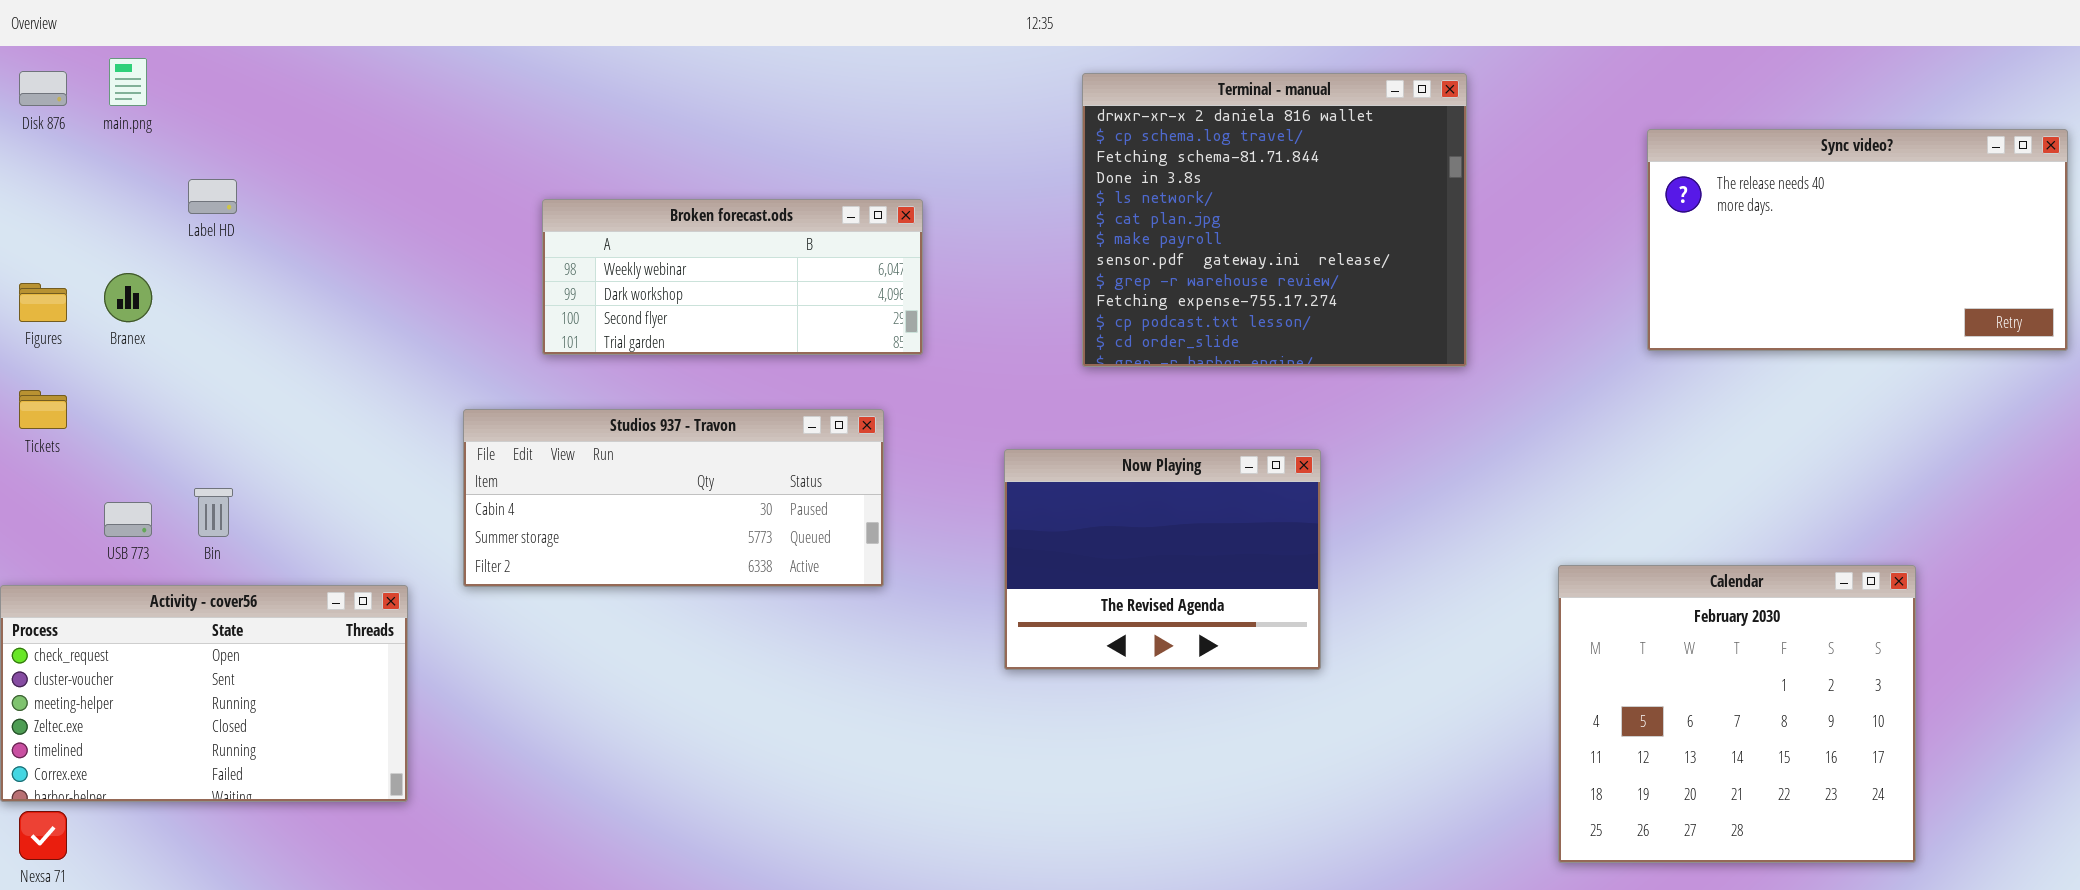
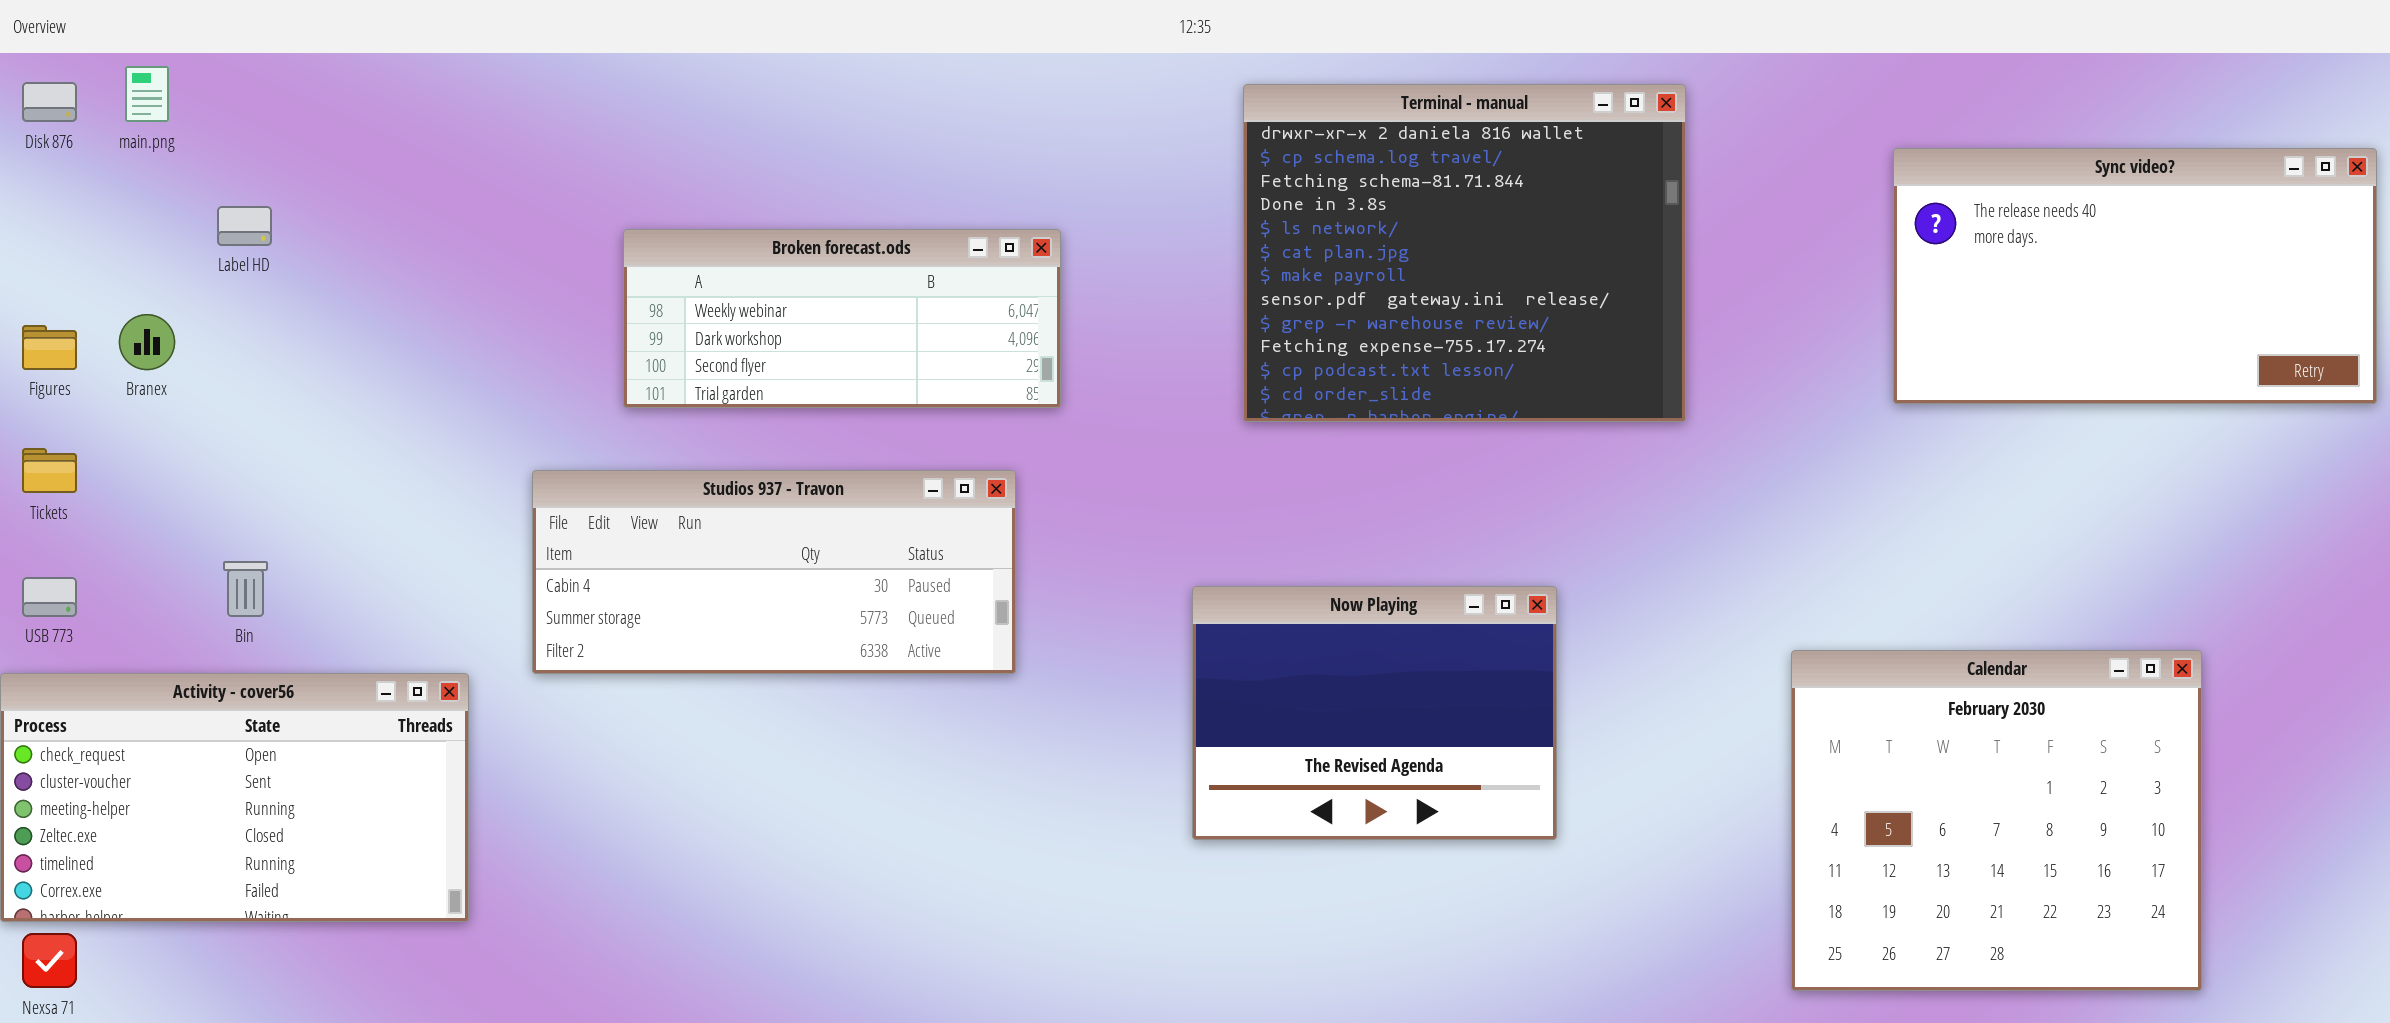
Now Playing: [1004,449,1321,670] -> [1192,586,1557,840], moved
USB 773: [104,502,152,537] -> [22,577,77,617], moved

